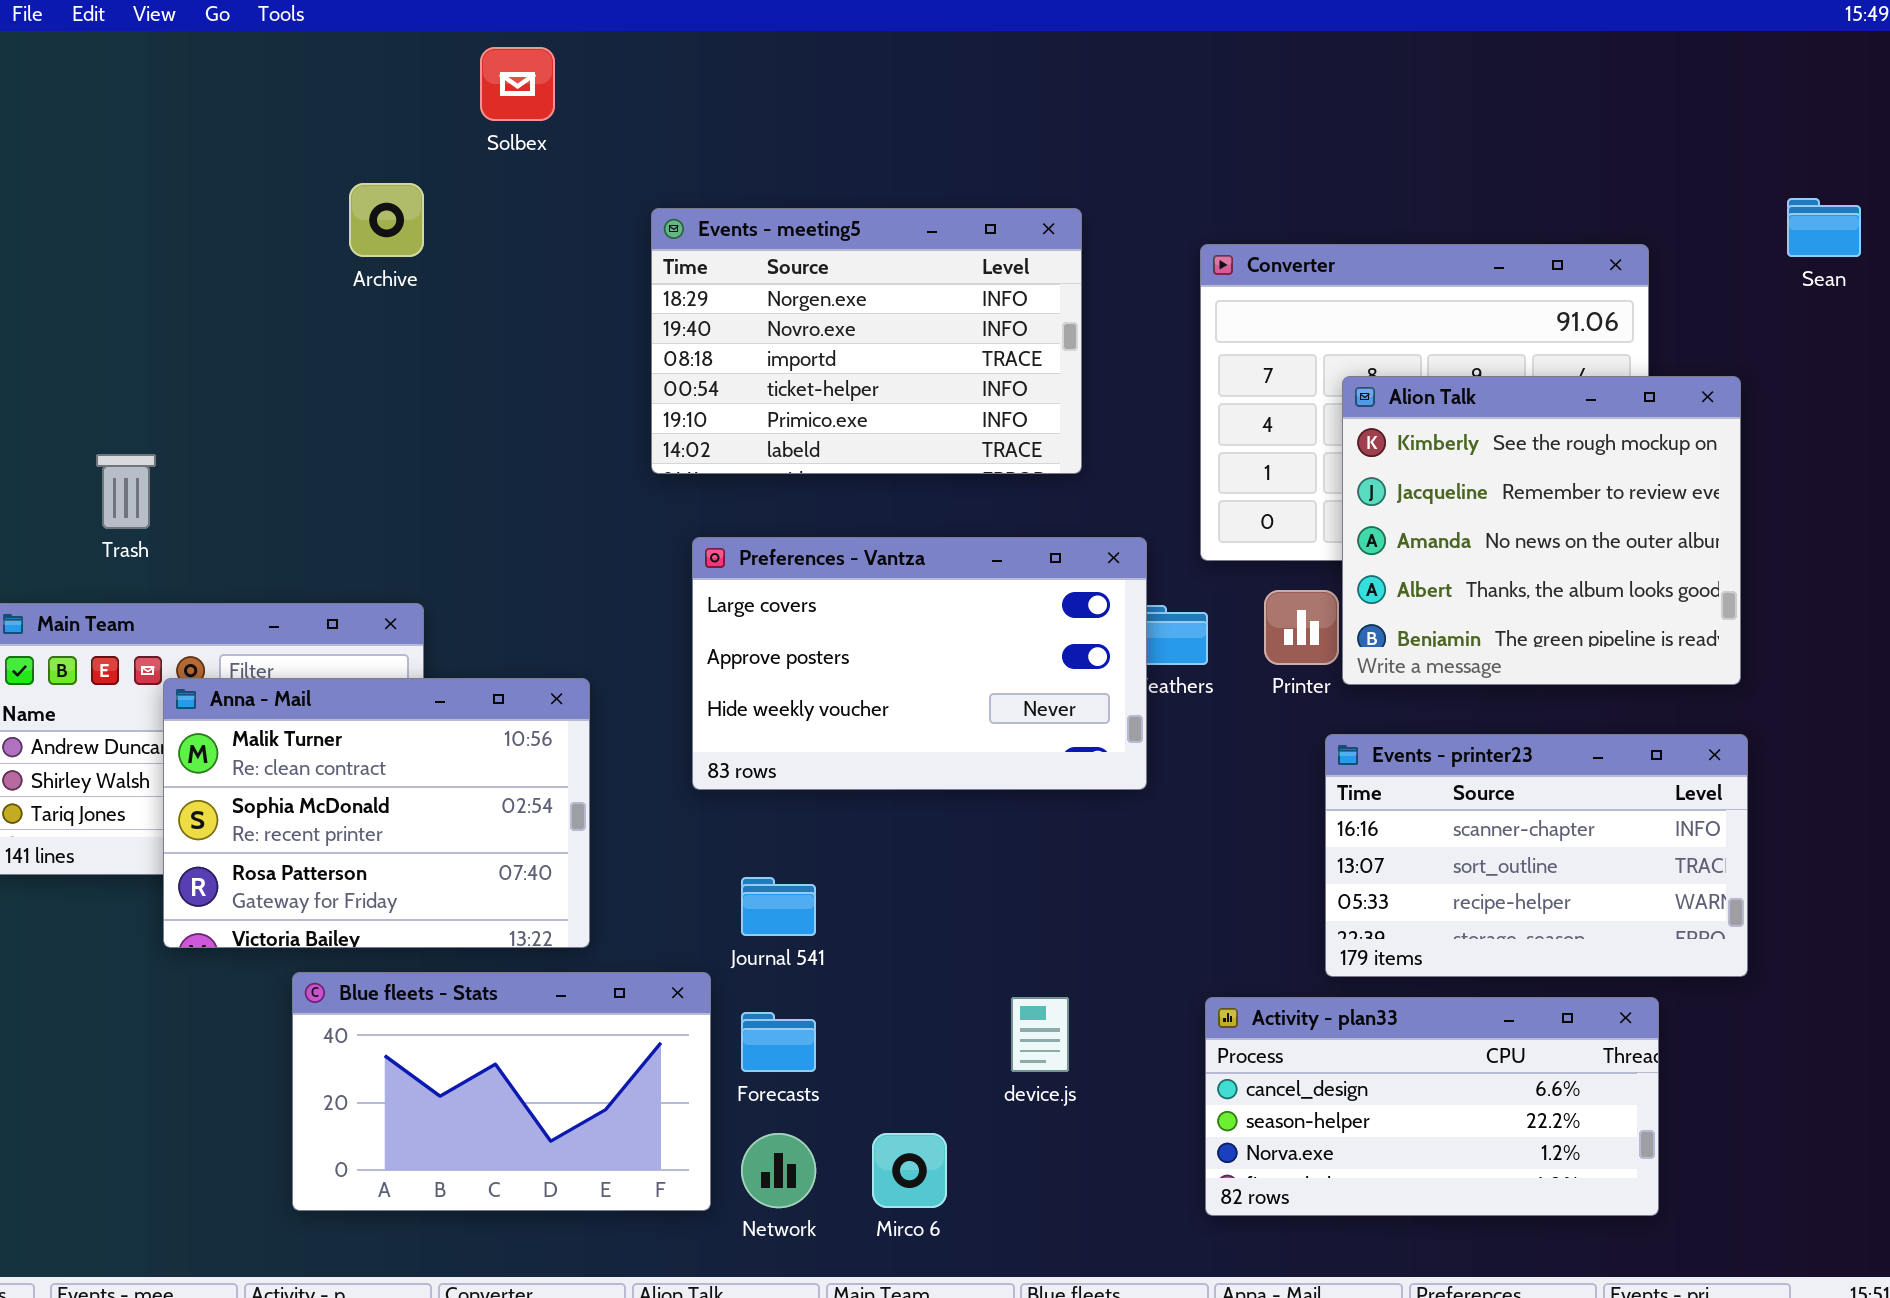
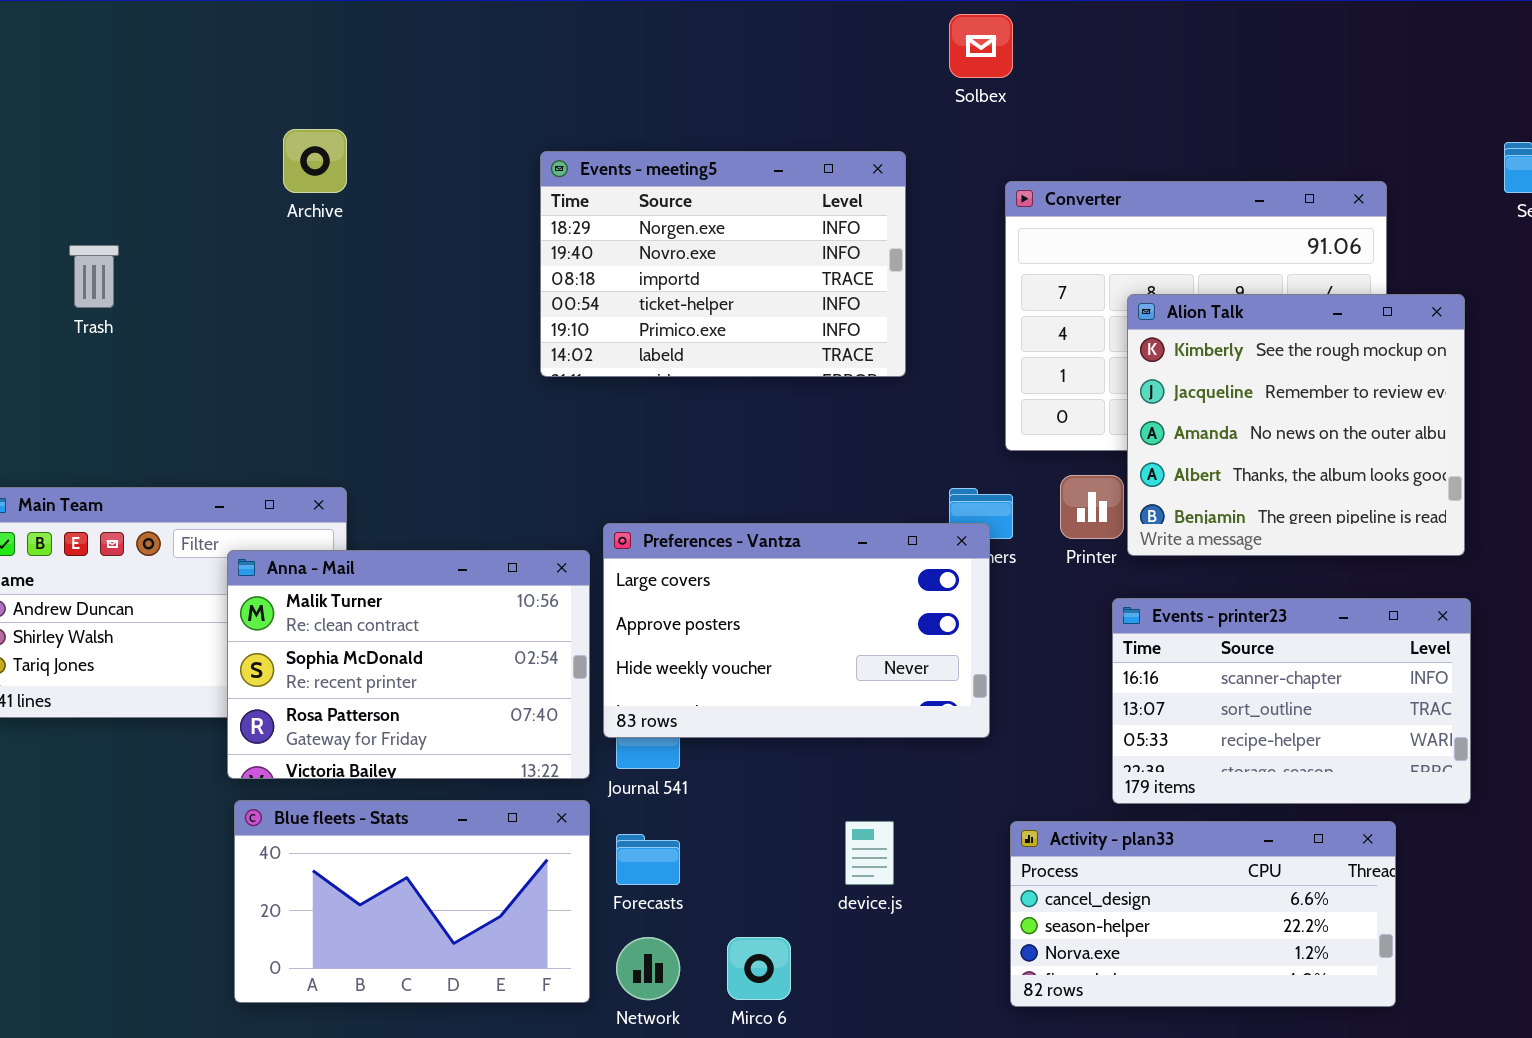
Solbex: [480,47,555,121] -> [949,14,1013,78], moved
Trash: [96,454,156,529] -> [69,245,119,308], moved
Preferences - Vantza: [692,537,1147,790] -> [603,523,990,738], moved
Anna - Mail: [163,678,590,948] -> [227,550,590,779], moved

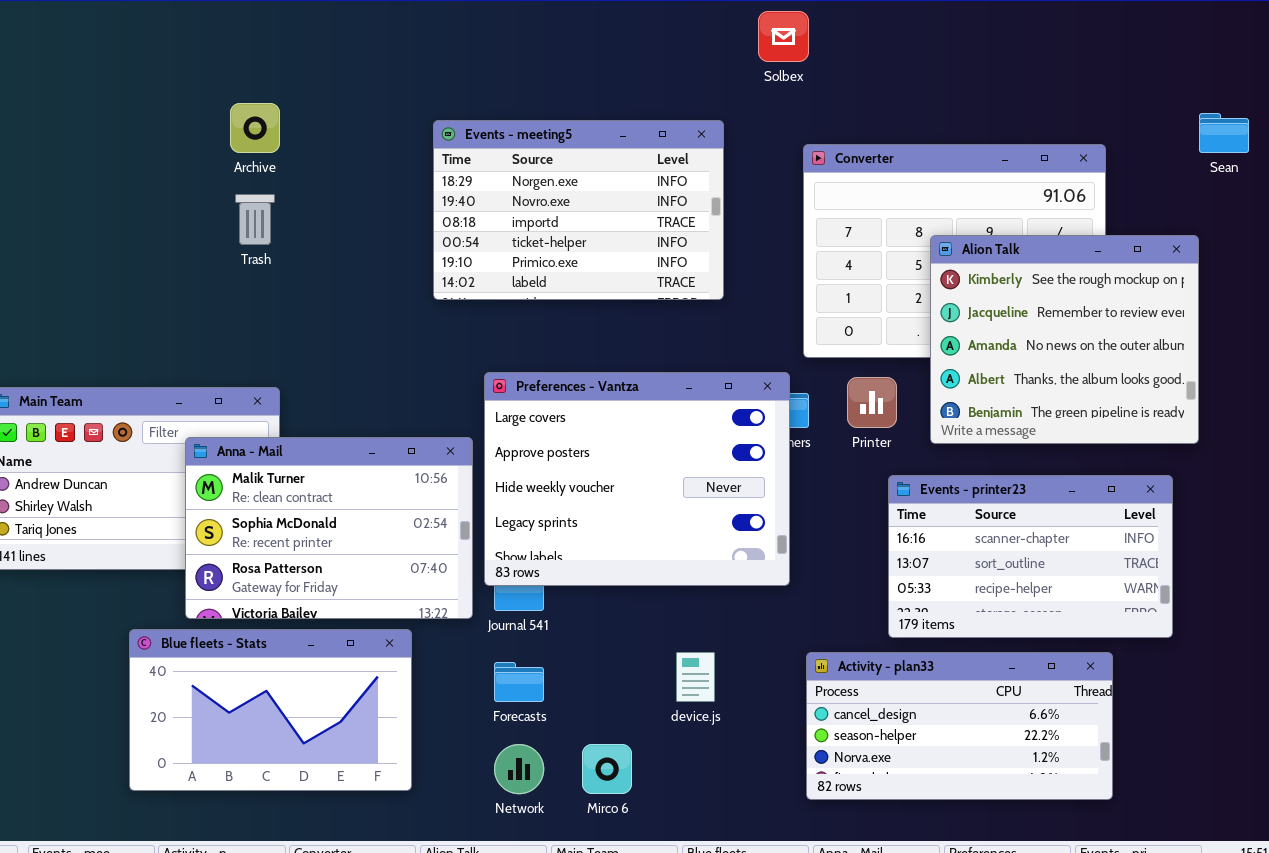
Trash: [69,245,119,308] -> [235,194,275,245], moved
Alion Talk: [1127,294,1465,556] -> [930,235,1199,444], moved
Preferences - Vantza: [603,523,990,738] -> [484,372,790,586], resized
Blue fleets - Stats: [234,800,590,1003] -> [129,629,412,791], moved

